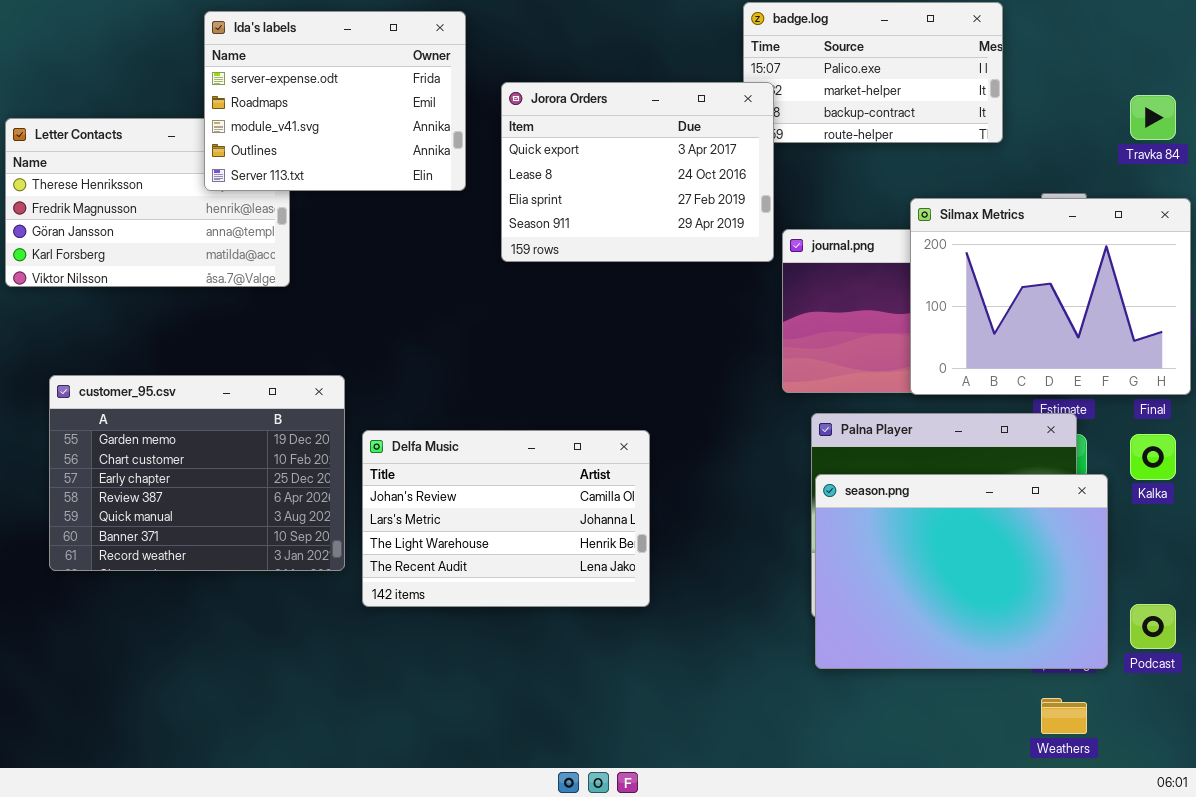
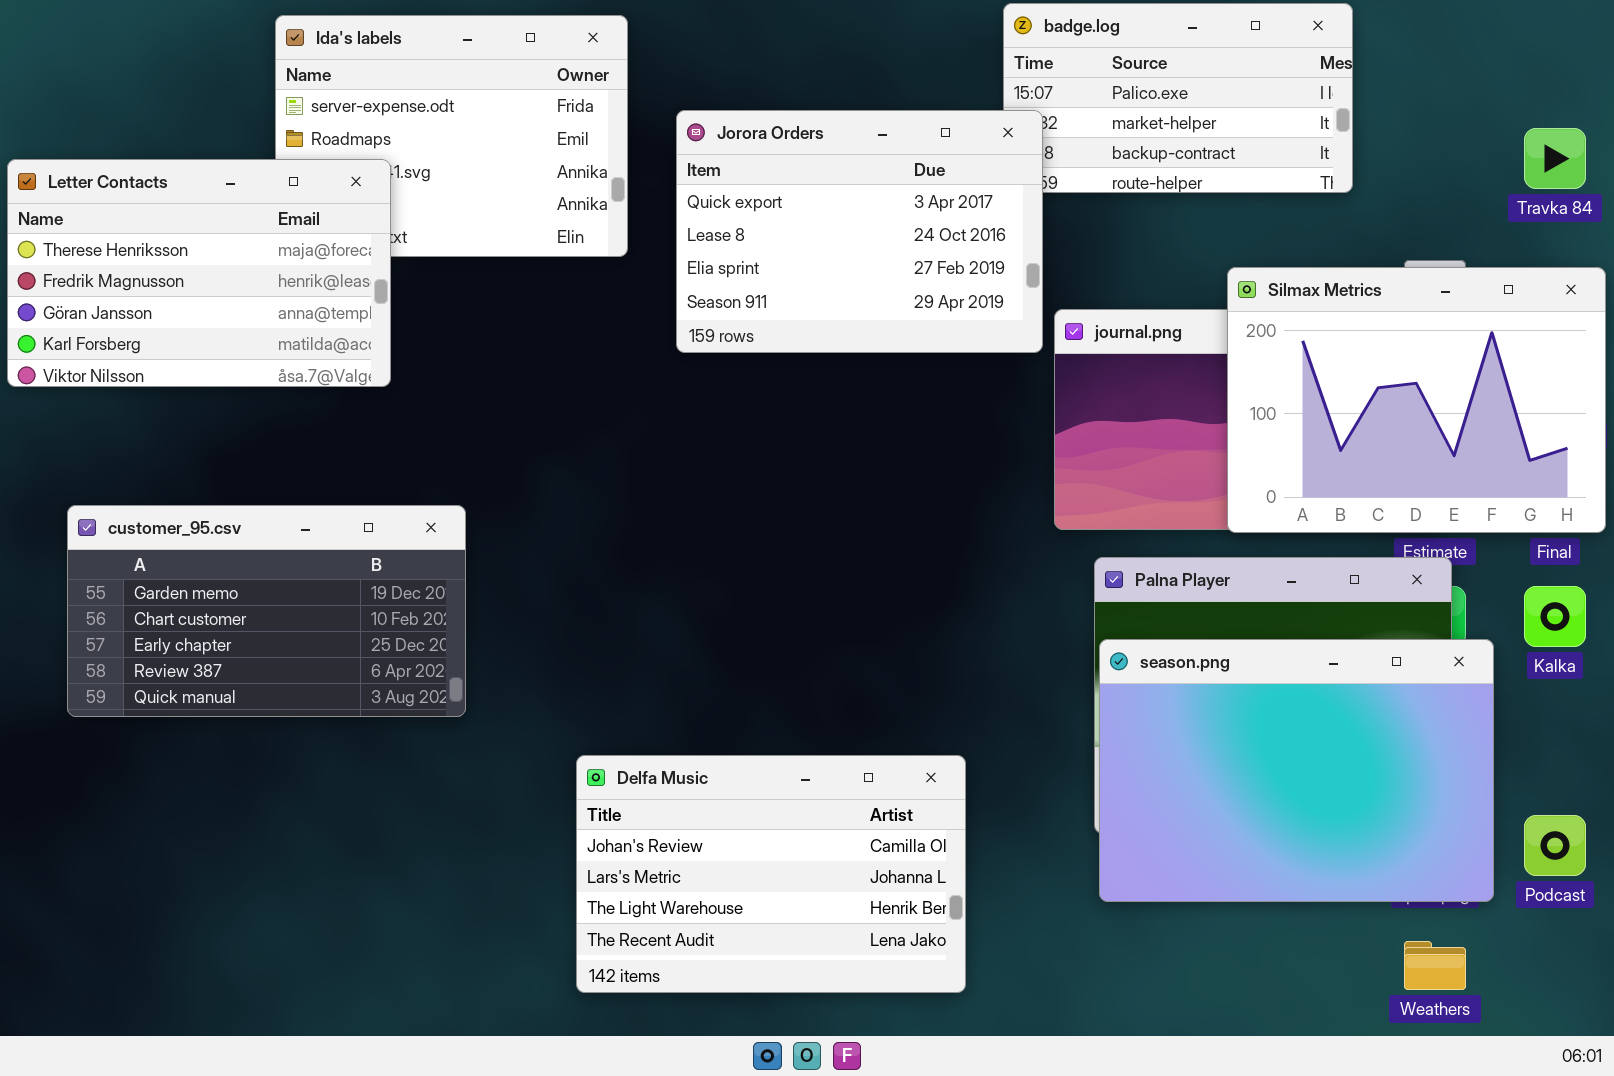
Letter Contacts: [5,118,290,287] -> [7,159,391,387], raised
customer_95.csv: [49,375,345,571] -> [67,505,466,717], resized
Delfa Music: [362,430,650,607] -> [576,755,966,993], moved

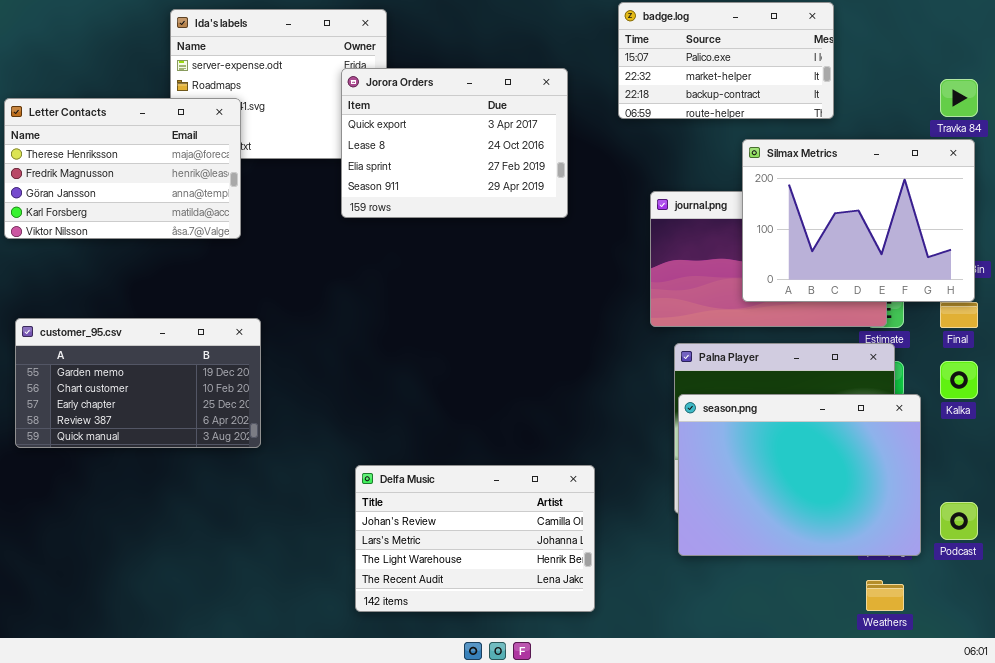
Jorora Orders: [676,110,1043,353] -> [341,68,568,218], moved
Silmax Metrics: [1227,267,1606,533] -> [742,139,975,302], moved
customer_95.csv: [67,505,466,717] -> [15,318,261,448], moved

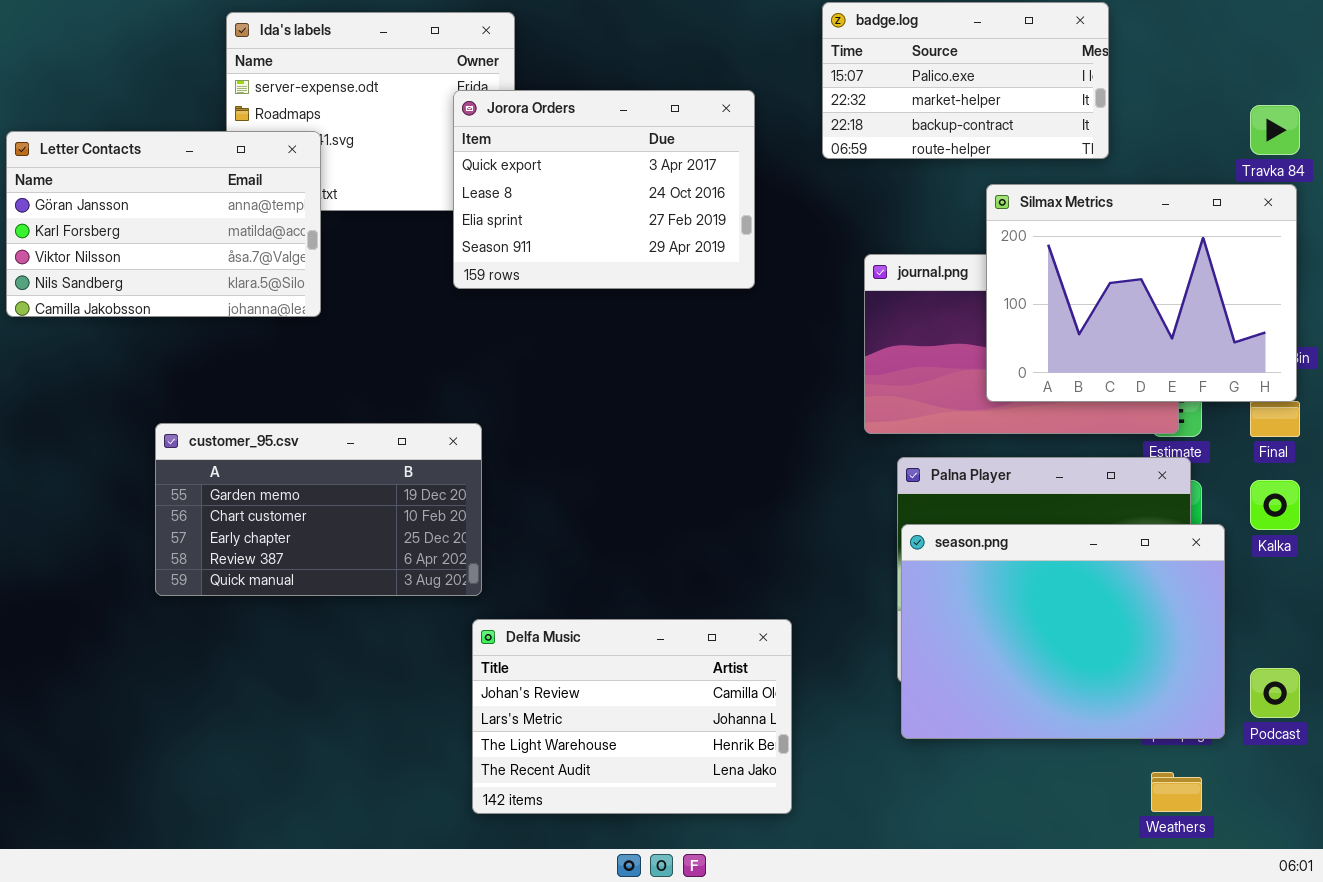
Letter Contacts: [4,98,241,239] -> [6,131,321,317], scrolled down 2 rows
customer_95.csv: [15,318,261,448] -> [155,423,482,596], moved

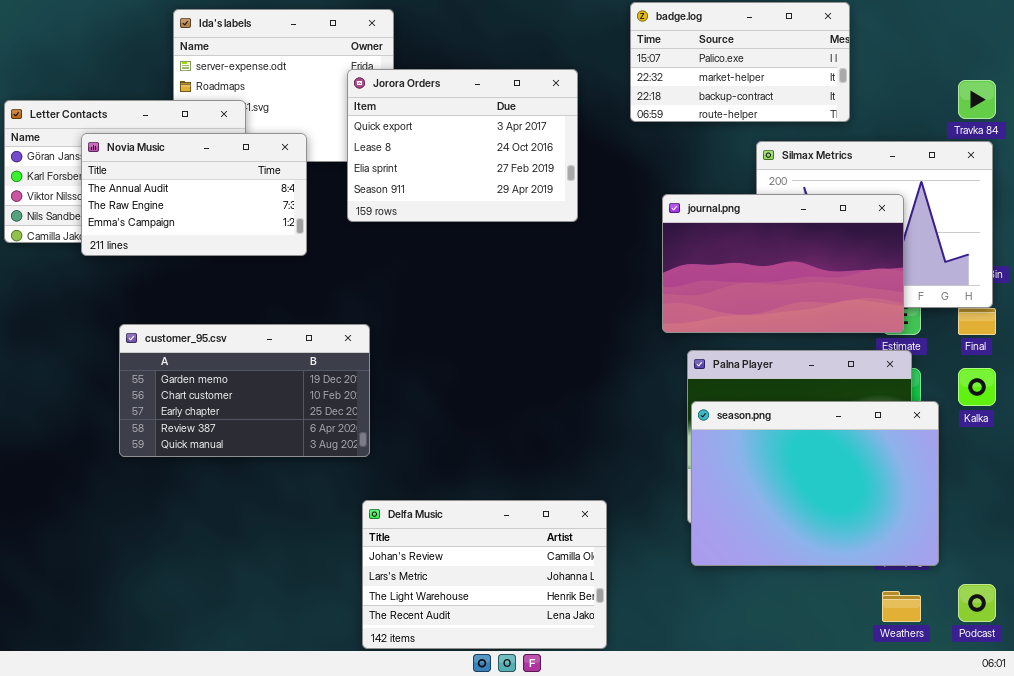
Novia Music: none -> [81,133,307,256], opened
journal.png: [864,254,1179,434] -> [662,194,904,333], raised
Delfa Music: [472,619,792,814] -> [362,500,607,649], moved
Podcast: [1250,668,1300,718] -> [958,584,996,622], moved

